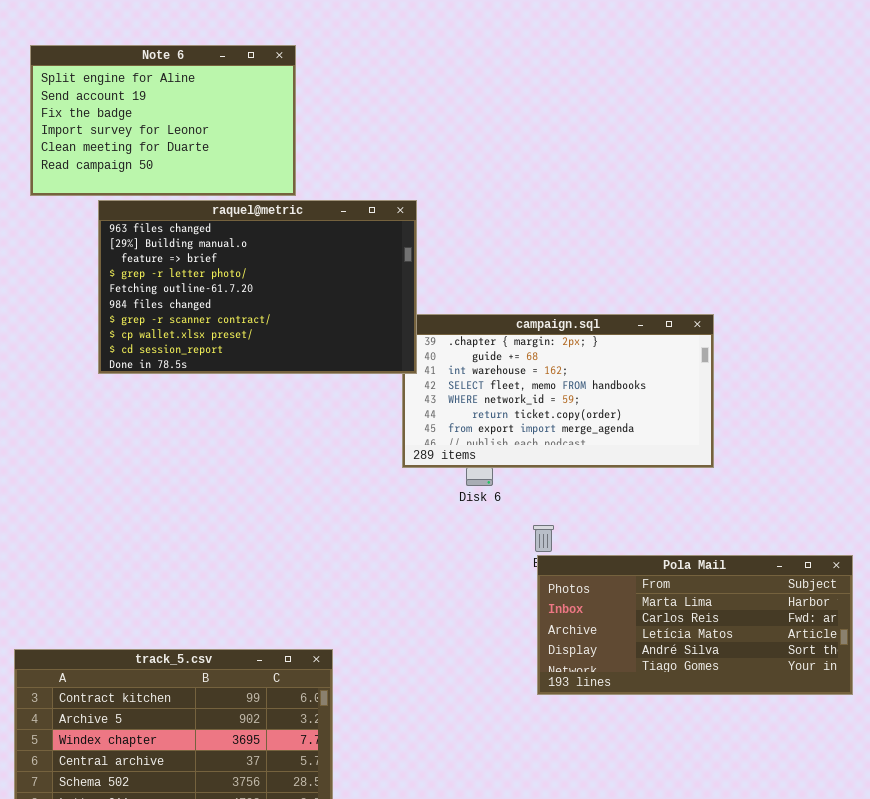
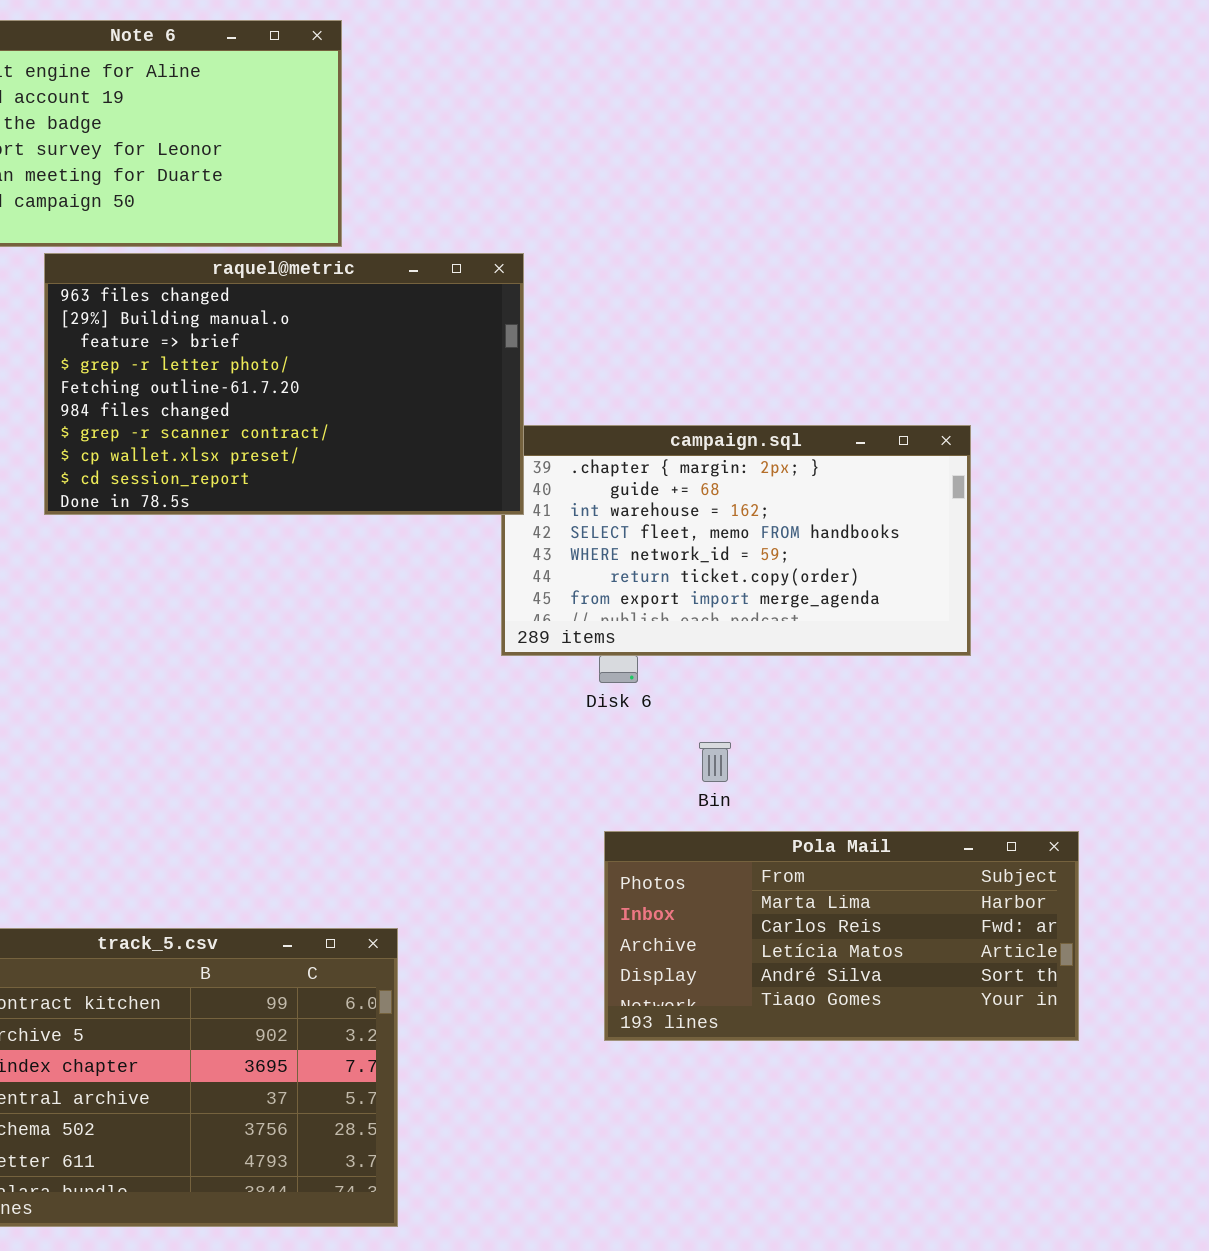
Pola Mail: [537,555,853,695] -> [604,831,1079,1041], moved

